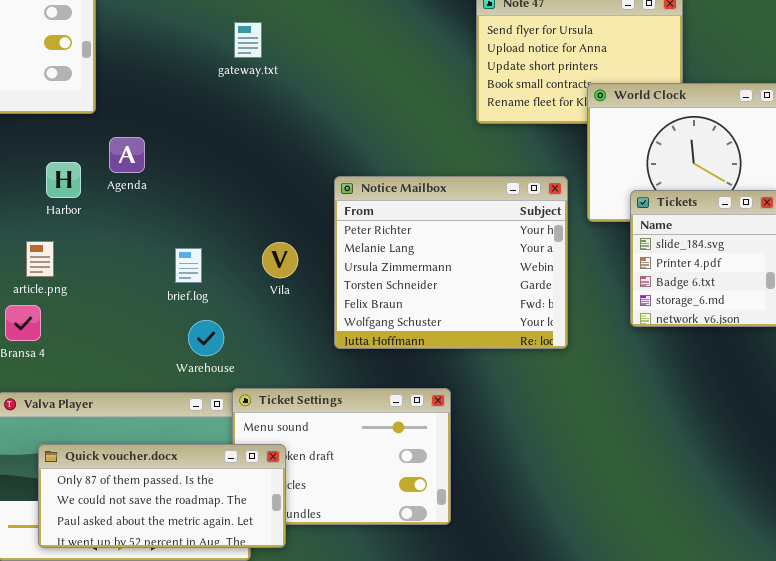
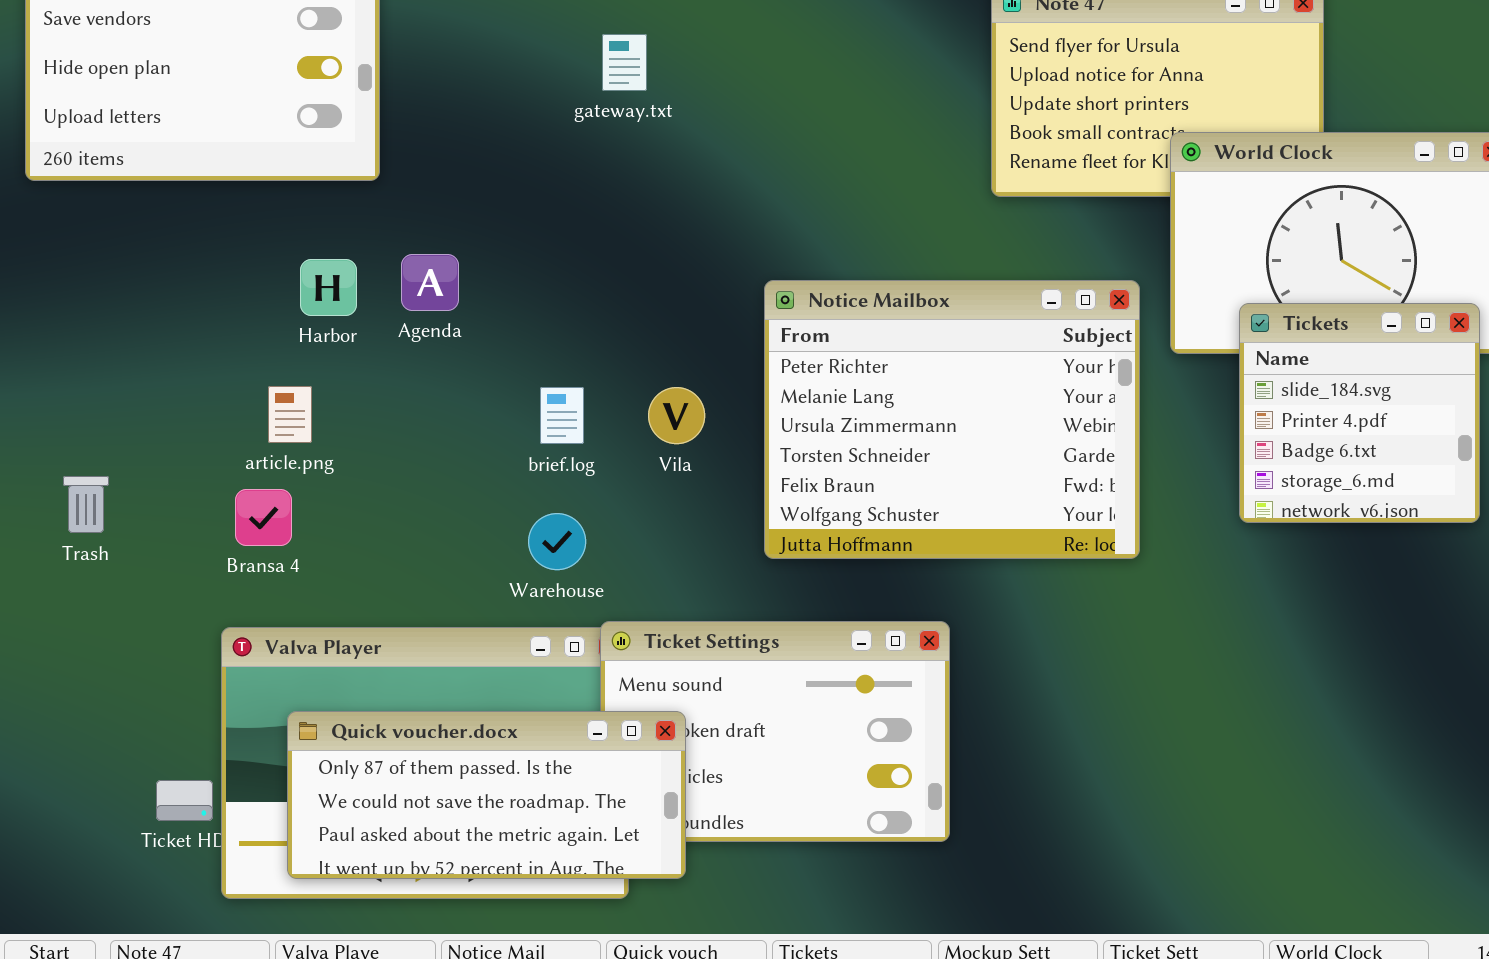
Agenda: [109,137,145,173] -> [401,254,459,311], moved
brief.log: [175,248,202,283] -> [540,387,584,444], moved

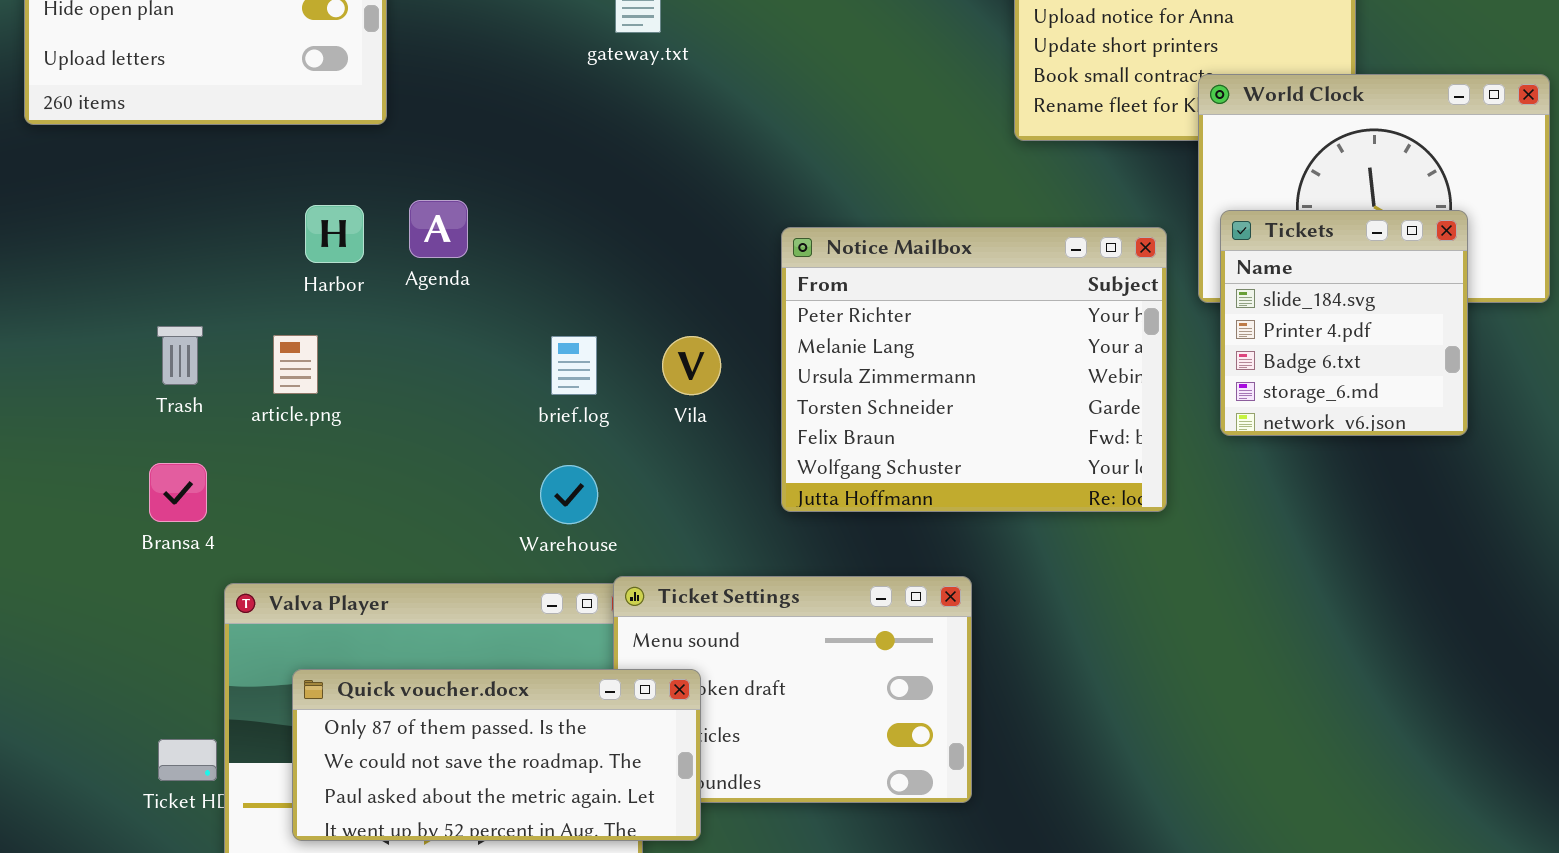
Tickets: [1239,303,1480,523] -> [1220,210,1468,436], moved
Trash: [63,476,109,533] -> [157,326,203,385], moved
Bransa 4: [235,489,292,546] -> [149,463,207,522], moved

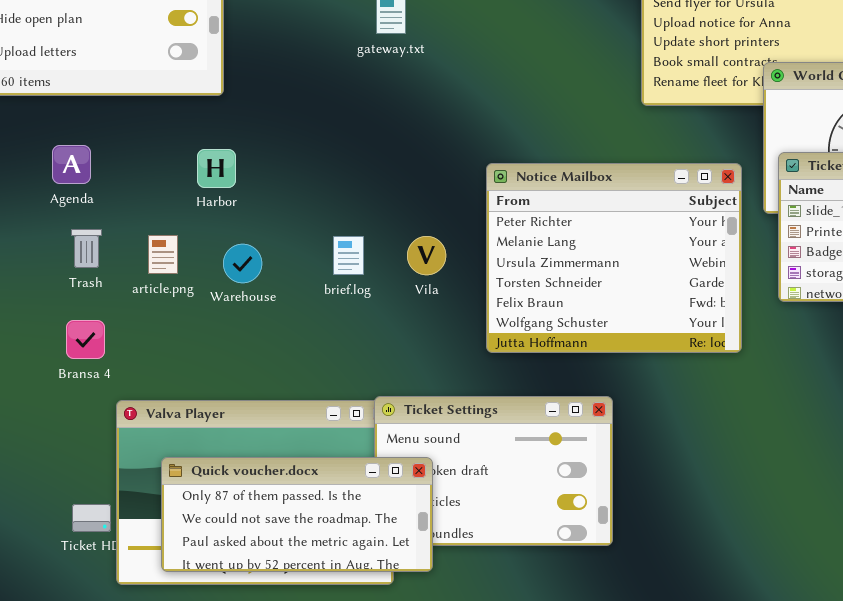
Agenda: [409,200,468,258] -> [52,145,91,184], moved
Harbor: [305,205,364,263] -> [197,149,236,188], moved
Warehouse: [540,465,598,524] -> [223,244,262,283], moved

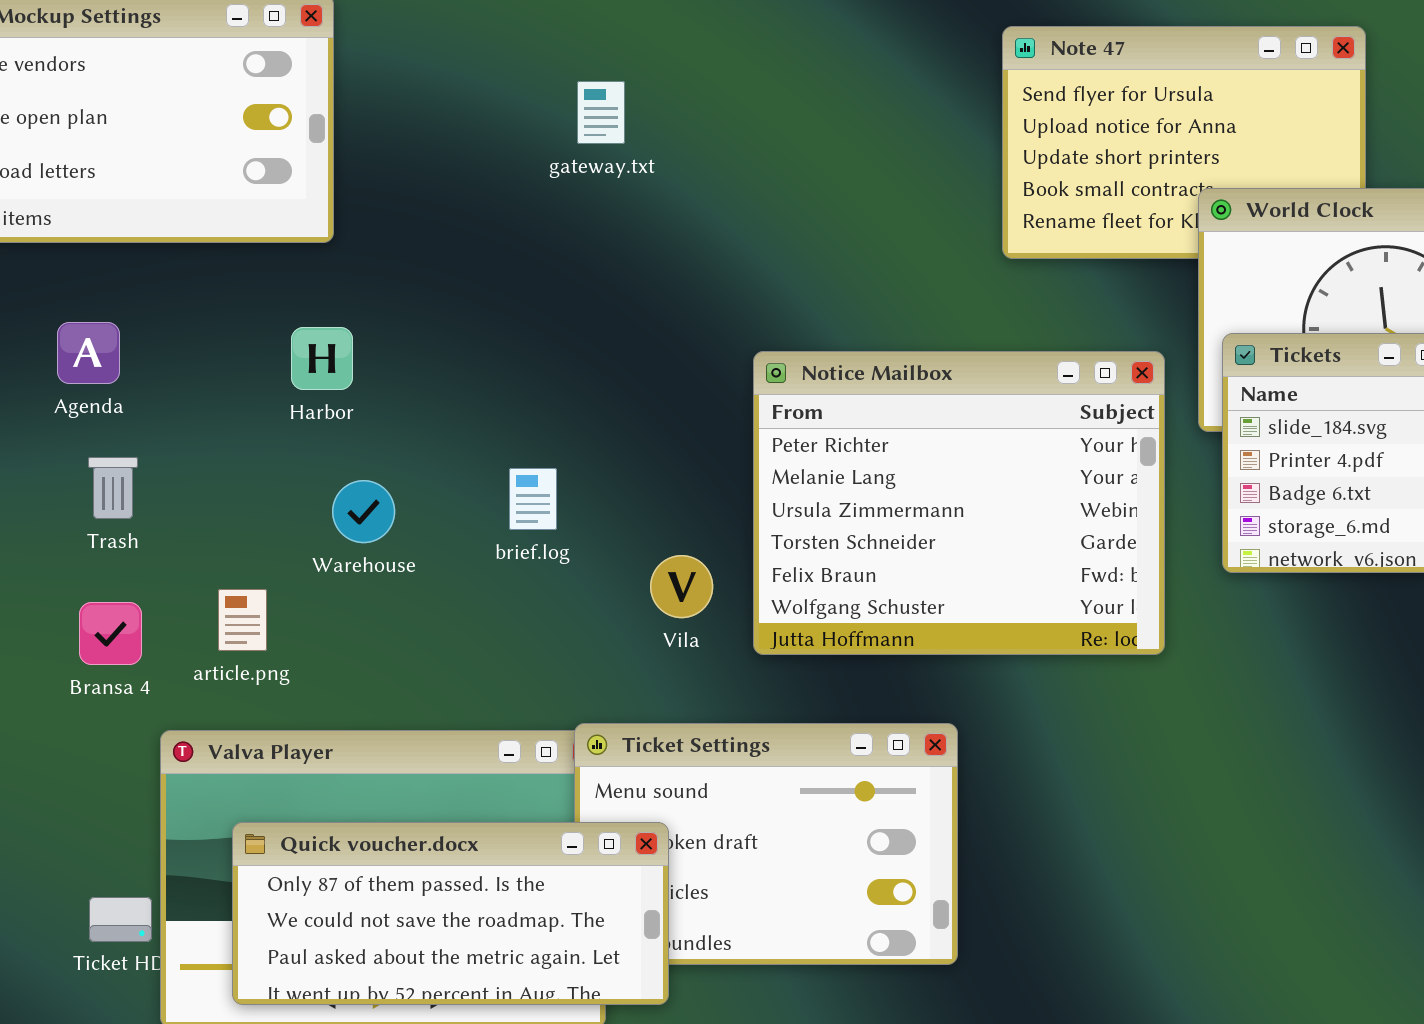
article.png: [148,235,178,274] -> [218,589,267,651], moved
Vila: [407,236,446,275] -> [650,555,713,618], moved

